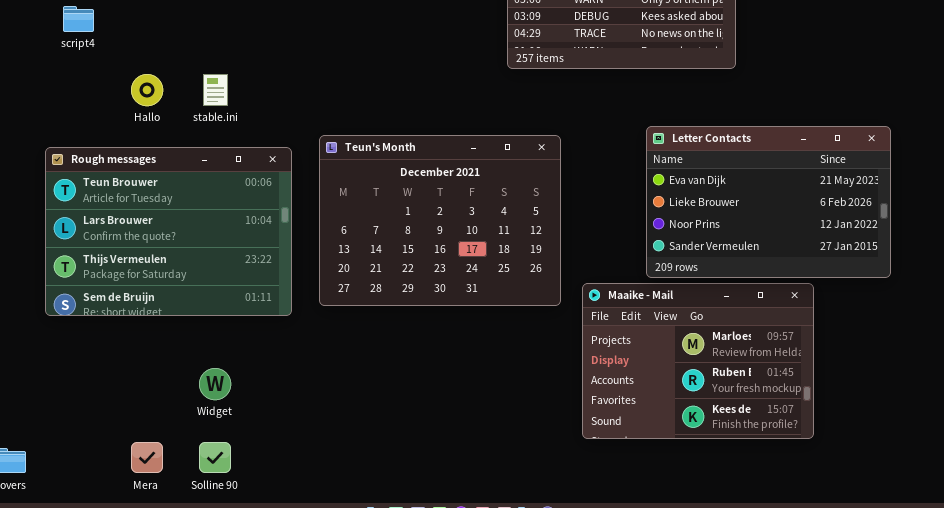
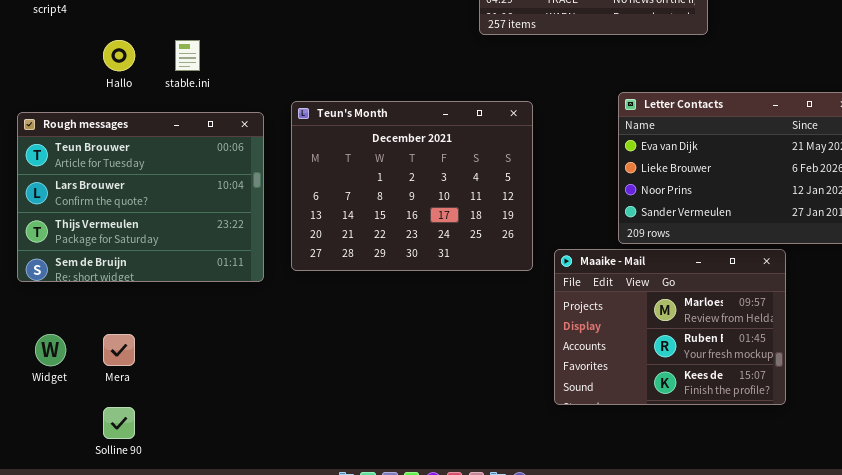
Widget: [199,368,231,400] -> [35,334,66,366], moved
Mera: [131,442,163,473] -> [103,334,135,366], moved
Solline 90: [199,442,231,473] -> [103,407,135,439], moved

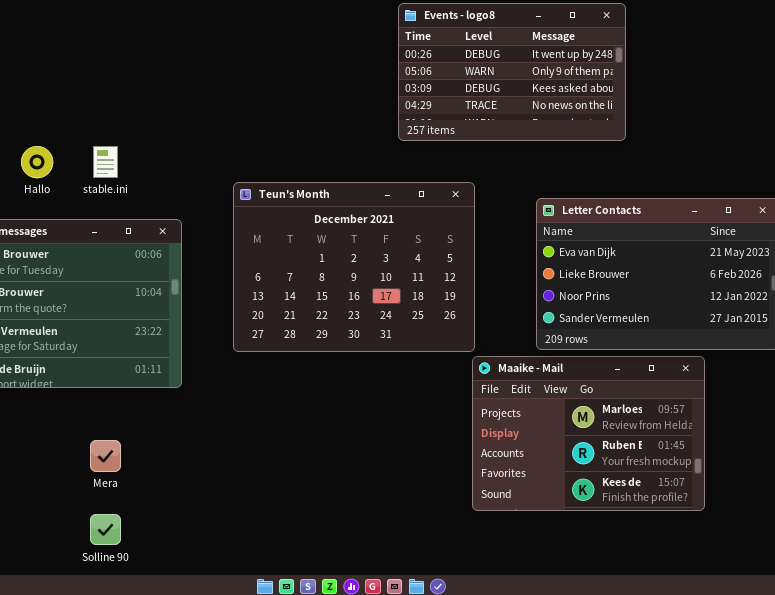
Teun's Month: [291,101,533,271] -> [233,182,475,352], moved
Mera: [103,334,135,366] -> [90,440,121,472], moved
Solline 90: [103,407,135,439] -> [90,514,121,545], moved

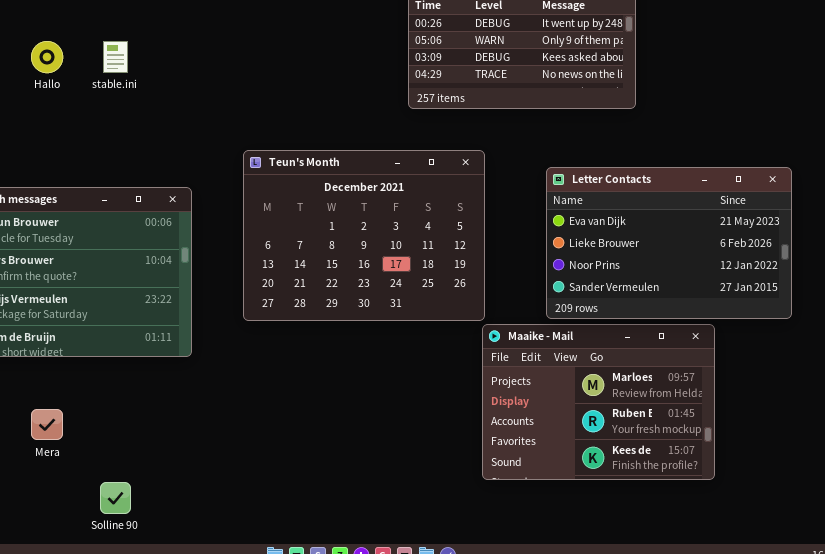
Hallo: [21,146,53,178] -> [31,41,63,73], moved
stable.ini: [93,146,118,178] -> [103,41,128,73], moved
Mera: [90,440,121,472] -> [31,409,63,440], moved

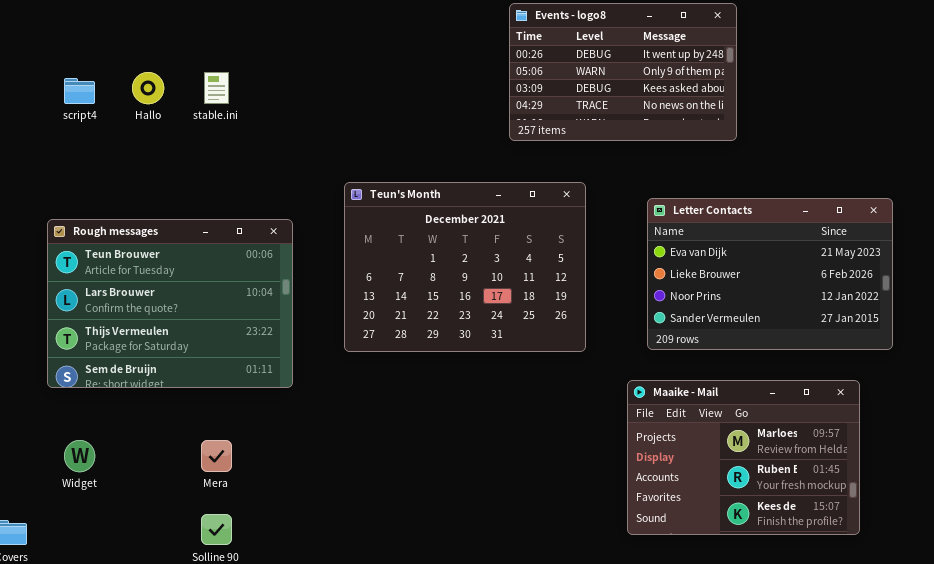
Maaike - Mail: [482,324,715,480] -> [627,380,860,535], moved
Mera: [31,409,63,440] -> [201,440,232,472], moved

